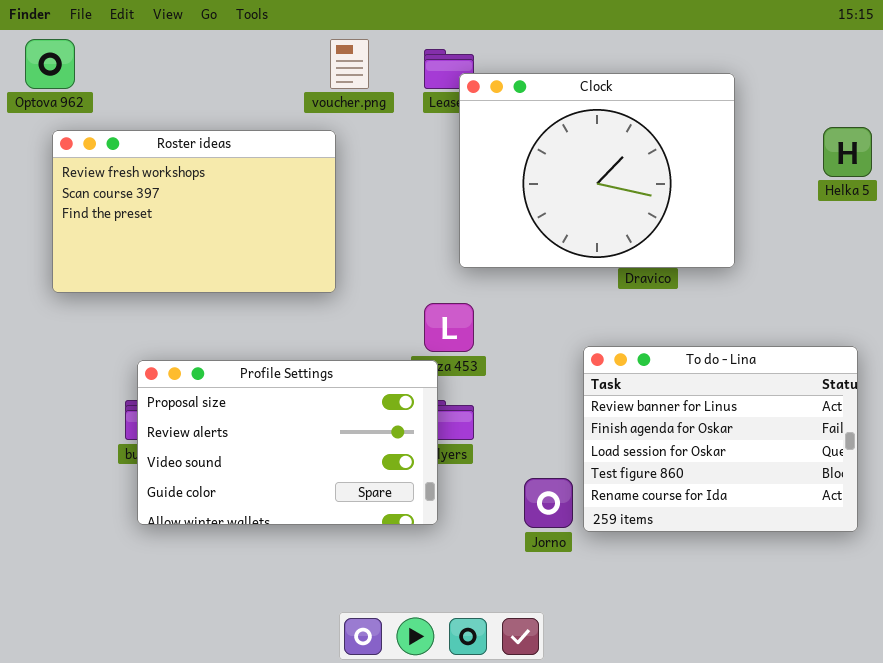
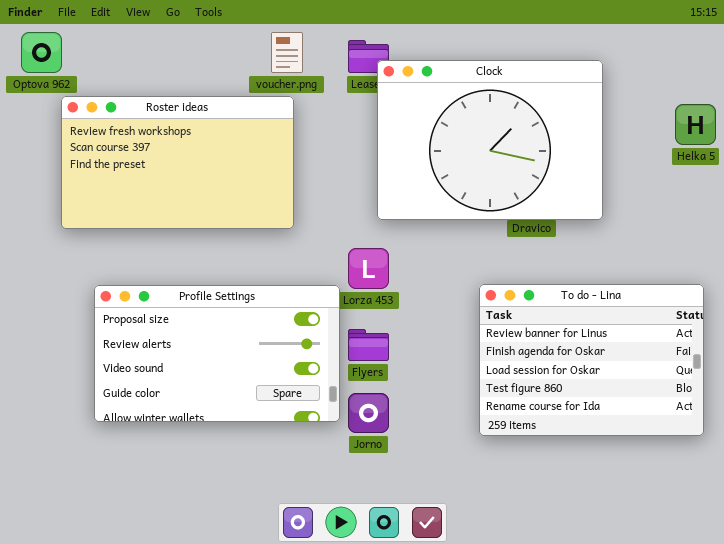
Roster ideas: [52,130,336,293] -> [61,96,294,229], moved
Profile Settings: [137,360,438,525] -> [94,285,340,422], moved
Jorno: [524,478,573,528] -> [348,393,389,433], moved

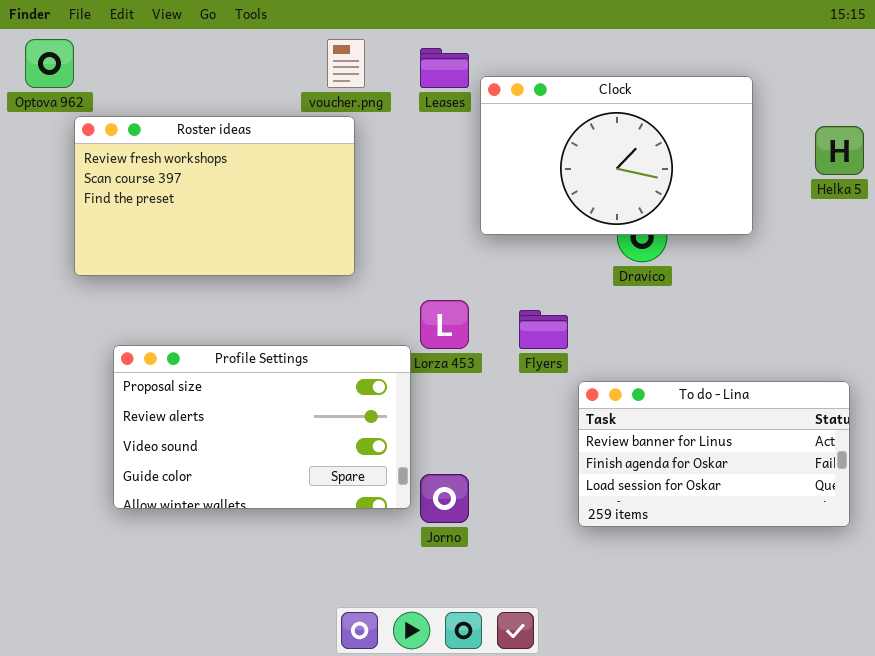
Clock: [377,60,603,220] -> [480,76,753,235], moved, resized
To do - Lina: [479,284,704,436] -> [578,381,850,527], resized
Flyers: [348,329,389,361] -> [519,310,568,349], moved

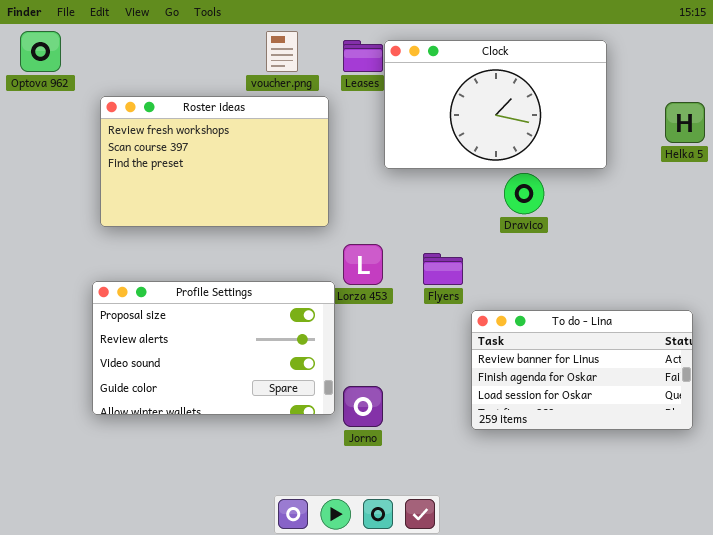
Clock: [480,76,753,235] -> [384,40,607,169], moved
Roster ideas: [74,116,355,276] -> [100,96,329,227], moved

